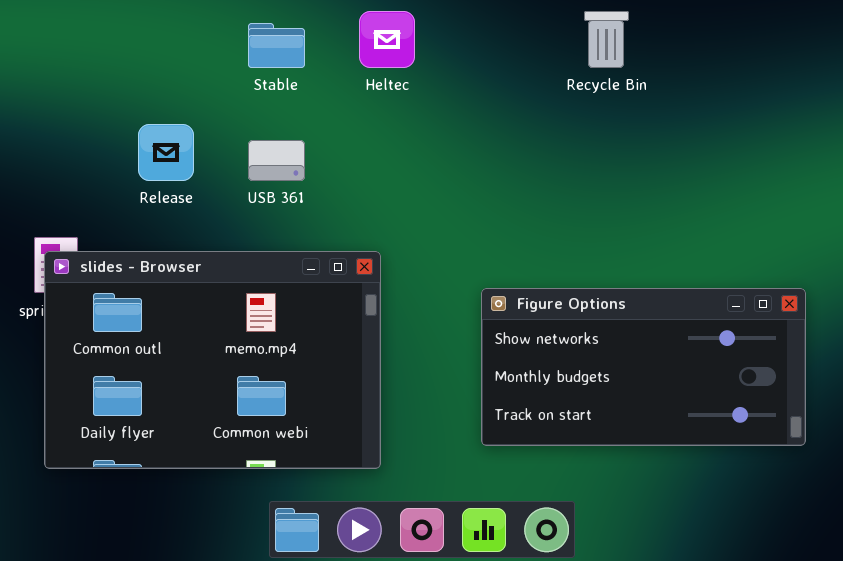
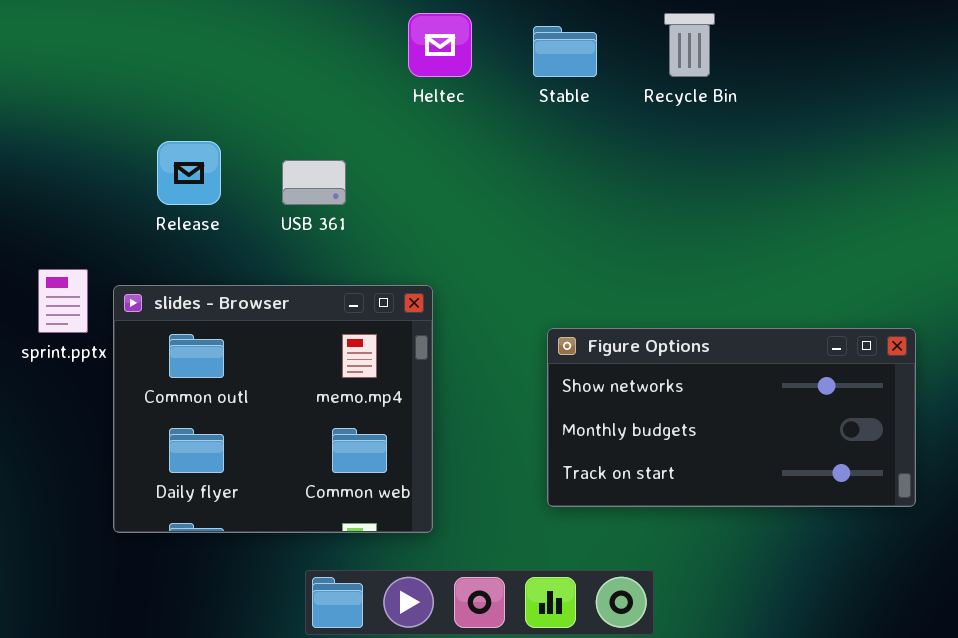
Stable: [248,23,305,68] -> [533,26,597,77], moved
slides - Browser: [44,251,381,469] -> [113,285,433,533], resized

